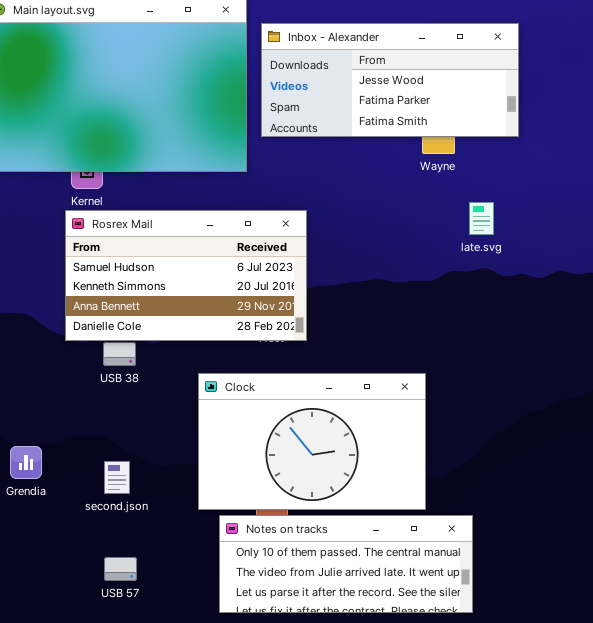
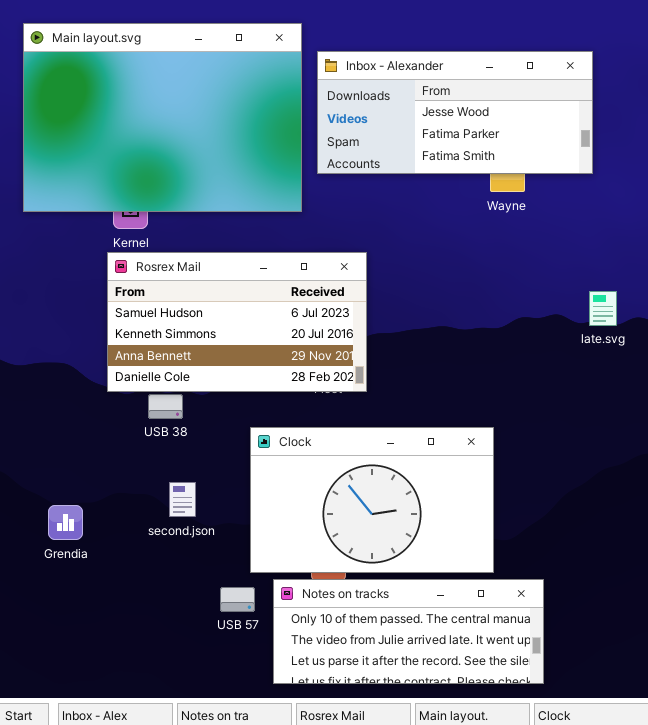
late.svg: [469,202,494,235] -> [589,291,617,326], moved
second.json: [104,461,130,494] -> [169,482,196,517], moved
USB 57: [104,557,137,581] -> [220,587,255,612], moved

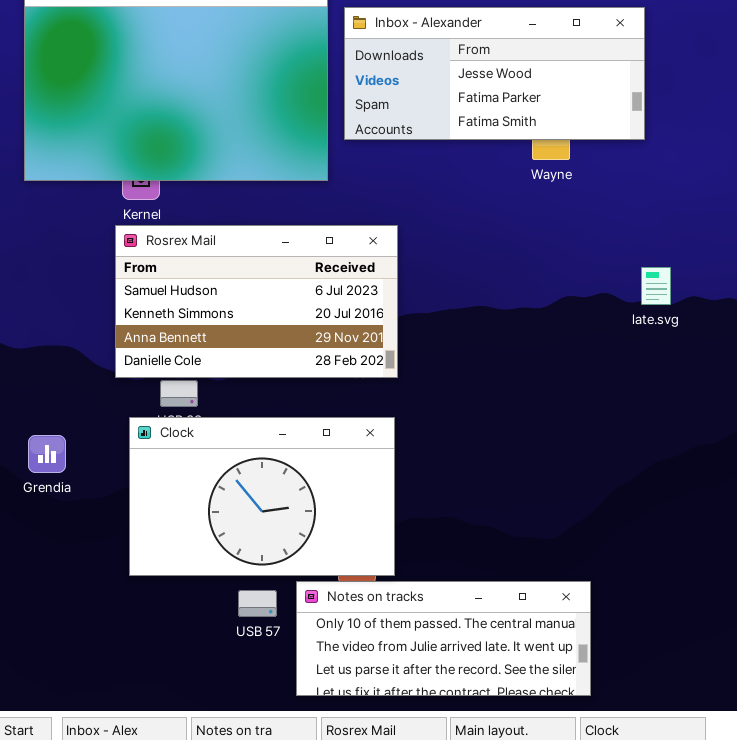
Clock: [250,427,494,573] -> [129,417,395,576], moved
Grendia: [48,505,83,540] -> [28,435,66,473], moved

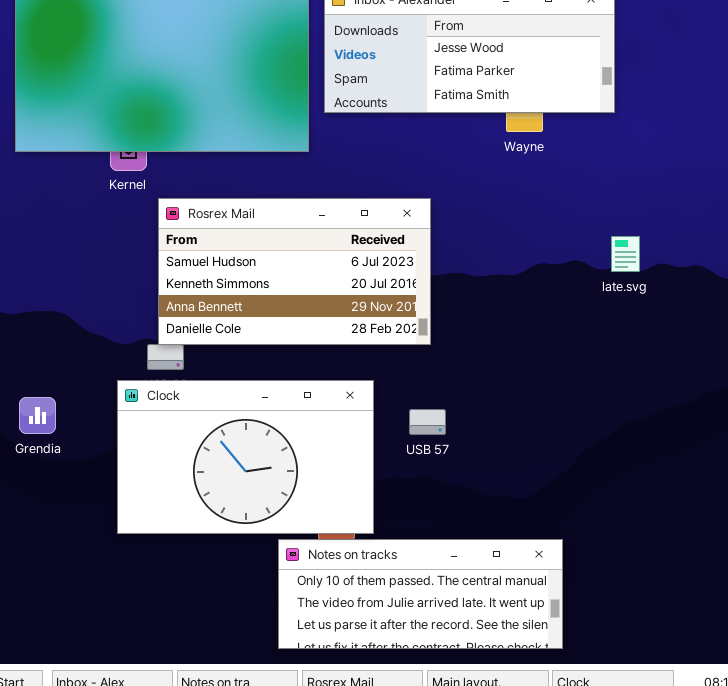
Rosrex Mail: [115,225,398,378] -> [158,198,431,345], moved
USB 57: [238,590,277,617] -> [409,409,446,435], moved

